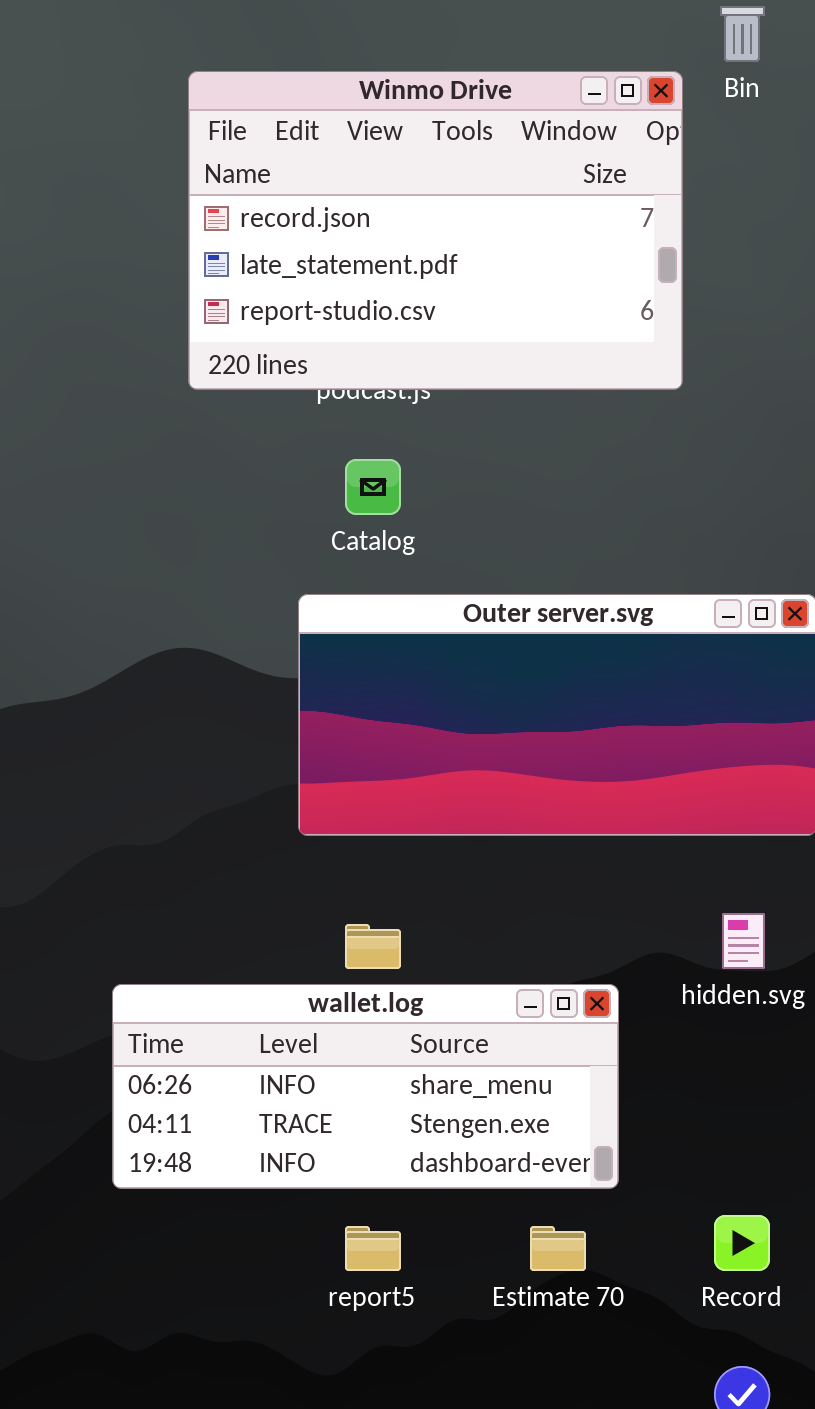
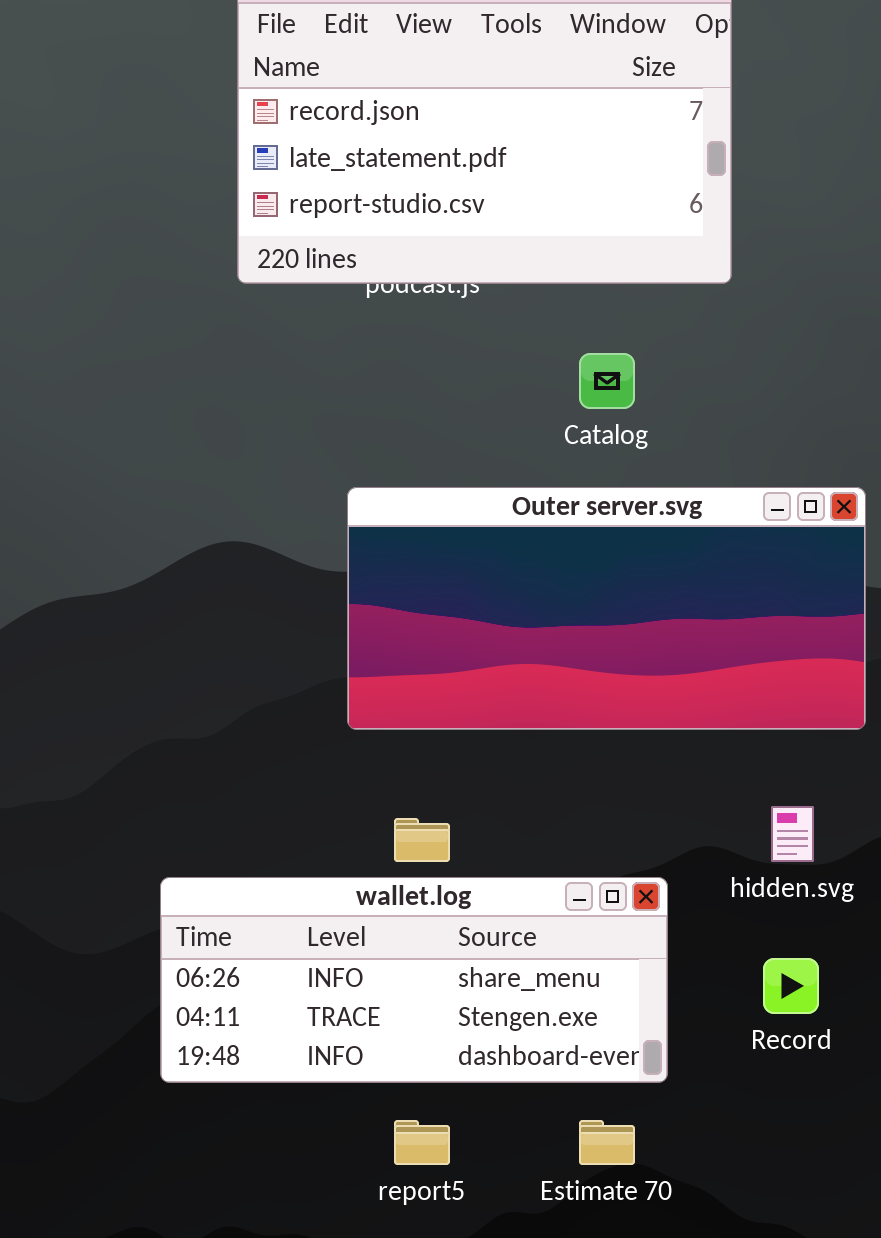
Catalog: [345,459,401,515] -> [579,353,635,409], moved
Record: [714,1215,770,1271] -> [763,958,819,1014], moved

